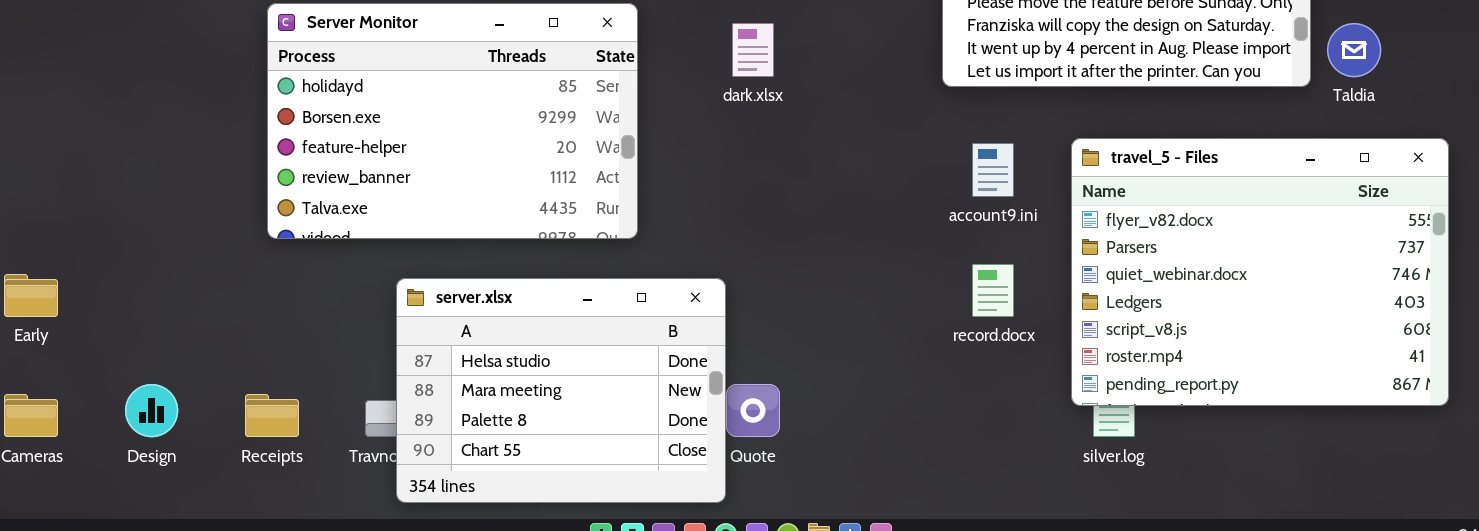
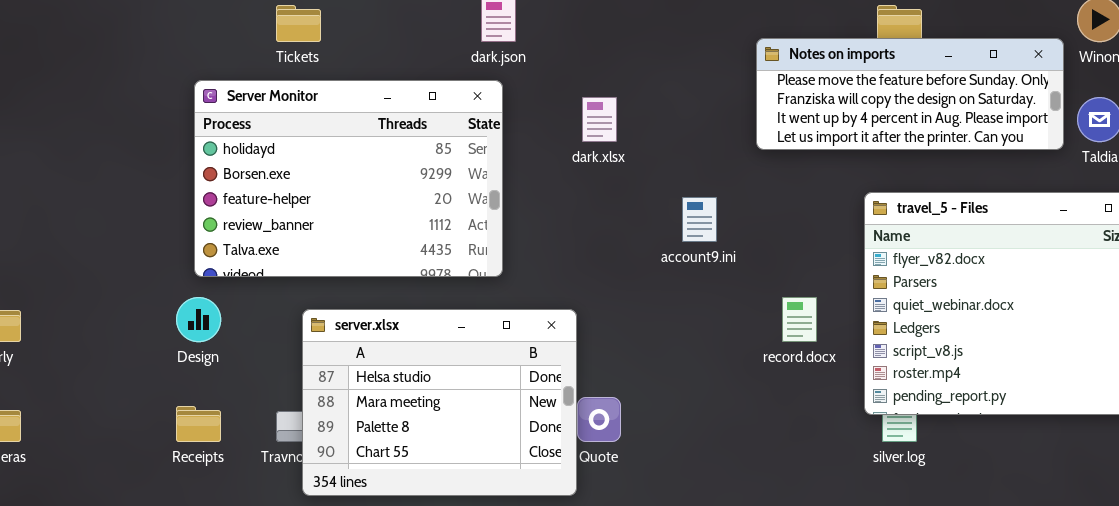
account9.ini: [972,143,1014,197] -> [682,197,717,242], moved
Design: [125,384,178,437] -> [176,297,221,342], moved

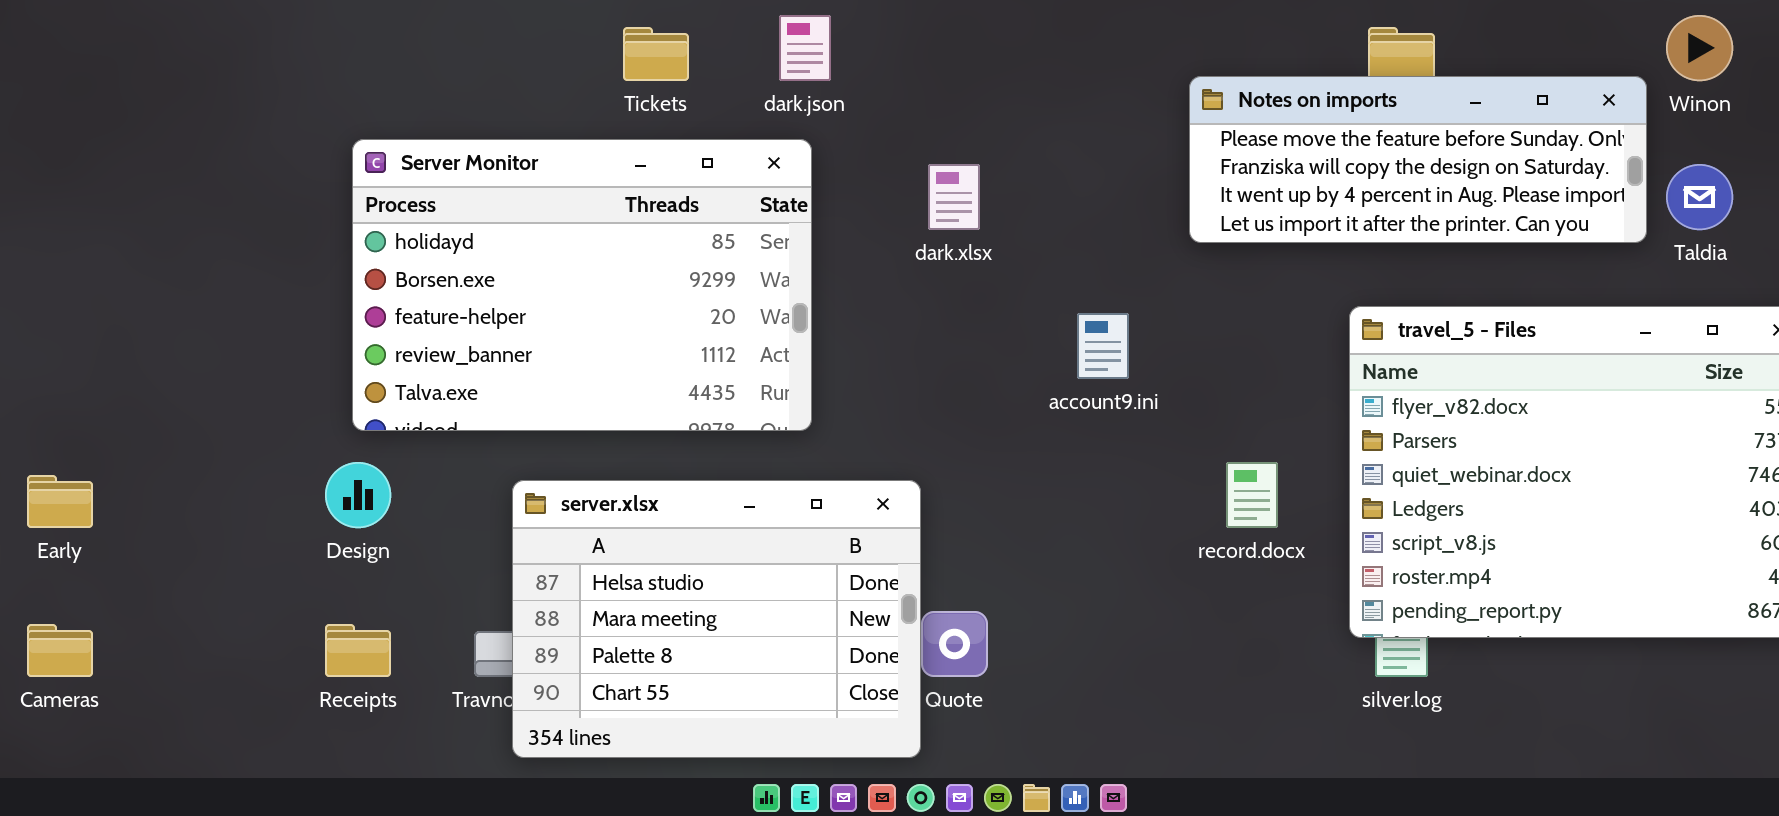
Tickets: [276,5,321,42] -> [623,27,689,81], moved

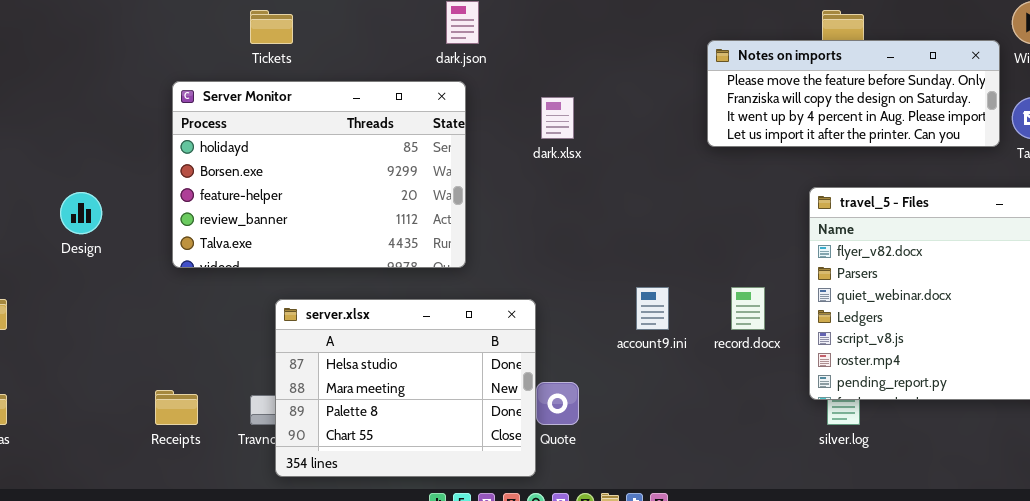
Tickets: [623,27,689,81] -> [250,10,293,44], moved
account9.ini: [1077,313,1129,379] -> [636,287,669,330], moved
Design: [325,462,391,528] -> [60,192,102,234], moved

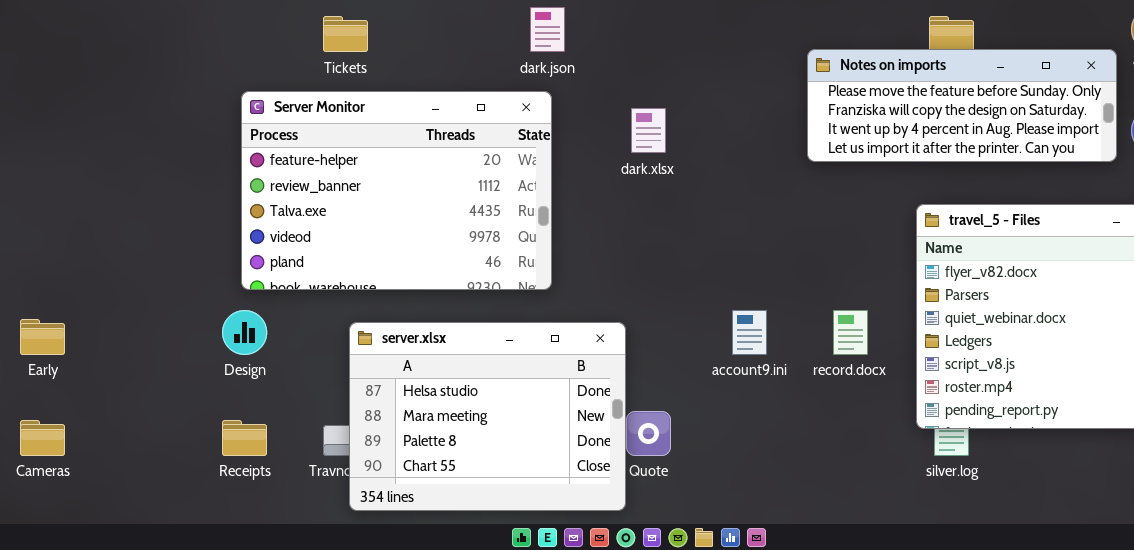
Server Monitor: [172,81,466,268] -> [241,91,552,290], scrolled down 2 rows
Design: [60,192,102,234] -> [222,310,267,355], moved

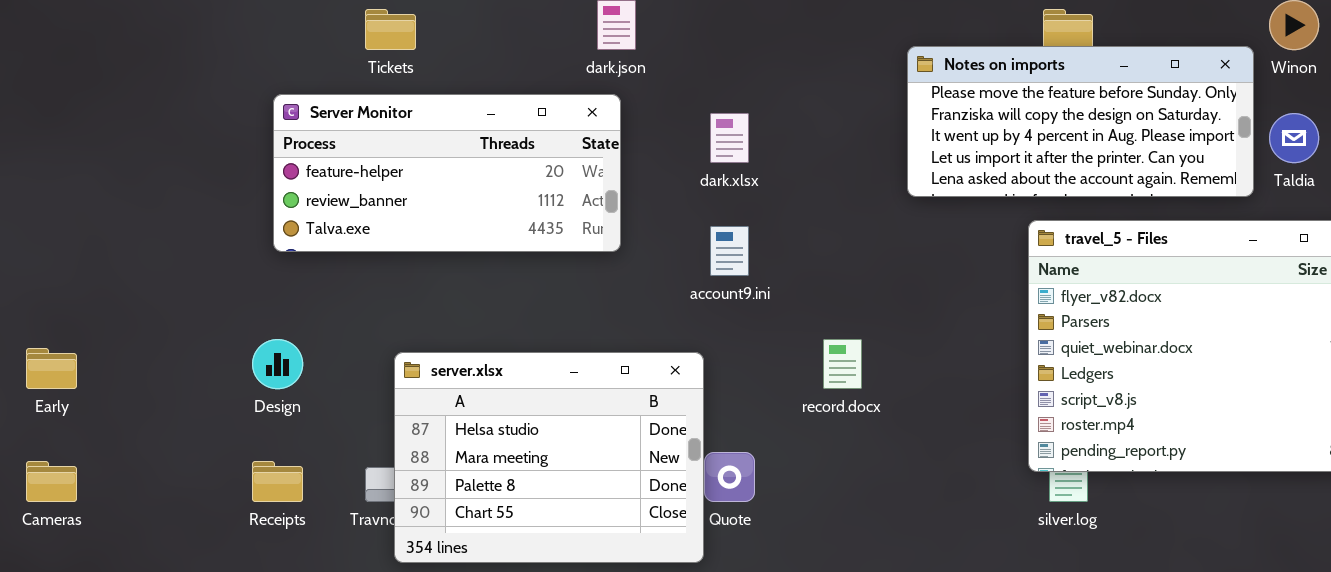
Notes on imports: [807,49,1117,162] -> [907,46,1254,197], resized
Server Monitor: [241,91,552,290] -> [273,94,621,252], resized
account9.ini: [732,310,767,355] -> [710,226,749,276], moved
record.docx: [833,310,868,355] -> [823,339,862,389], moved

